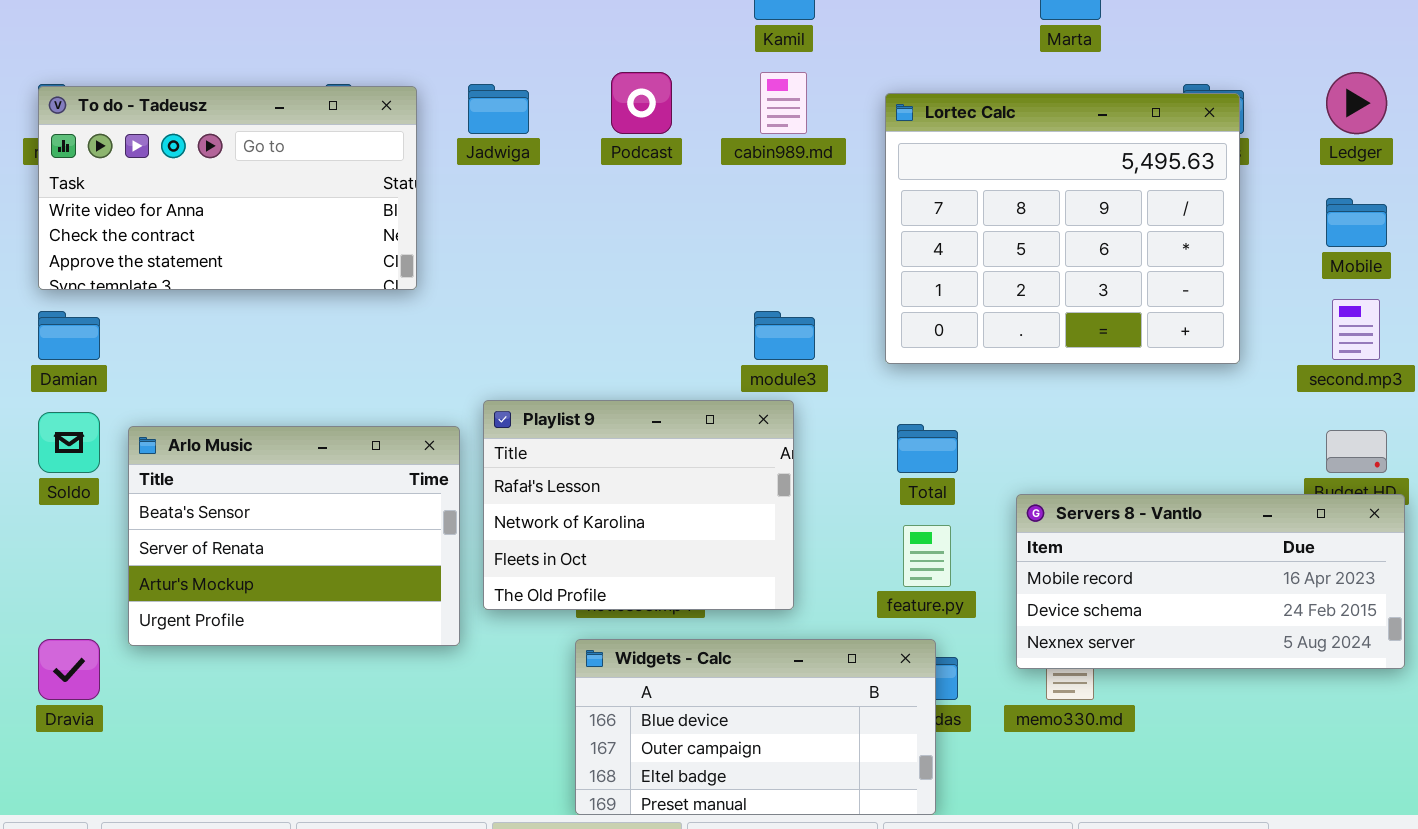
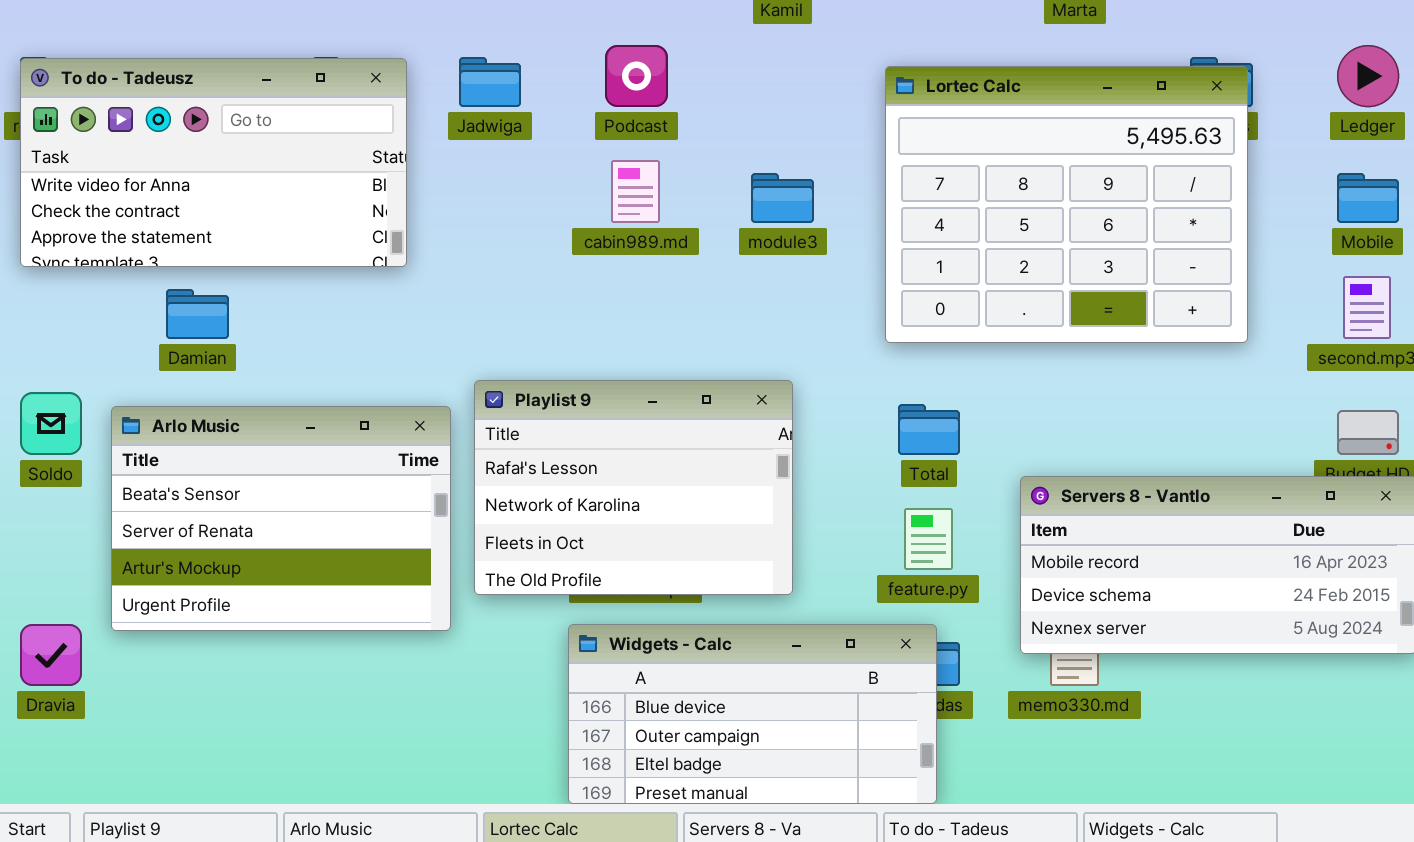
cabin989.md: [760,72,807,134] -> [611,160,660,223], moved
Damian: [38,311,100,360] -> [166,289,229,339], moved
module3: [754,311,815,360] -> [751,173,814,223], moved

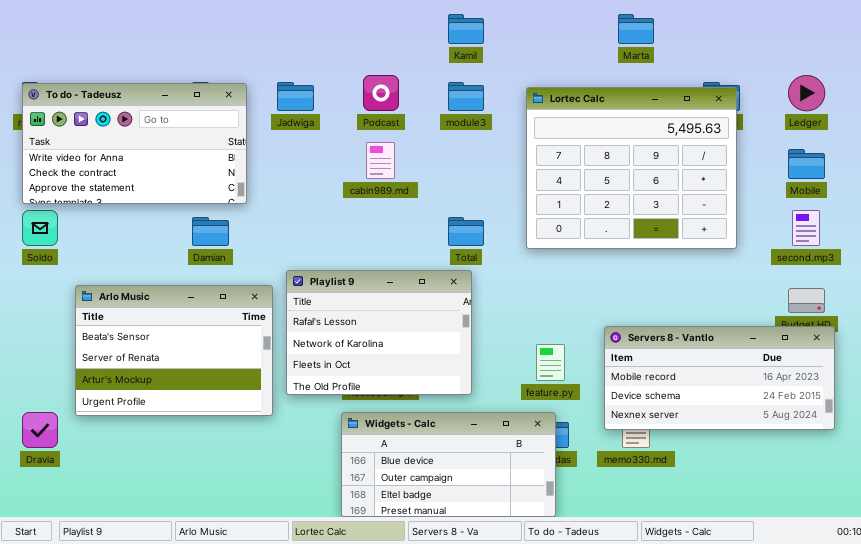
module3: [751,173,814,223] -> [448,82,484,111], moved
Damian: [166,289,229,339] -> [192,217,229,246], moved
Soldo: [20,392,82,455] -> [22,210,58,246], moved
Total: [898,404,960,455] -> [448,217,484,246], moved

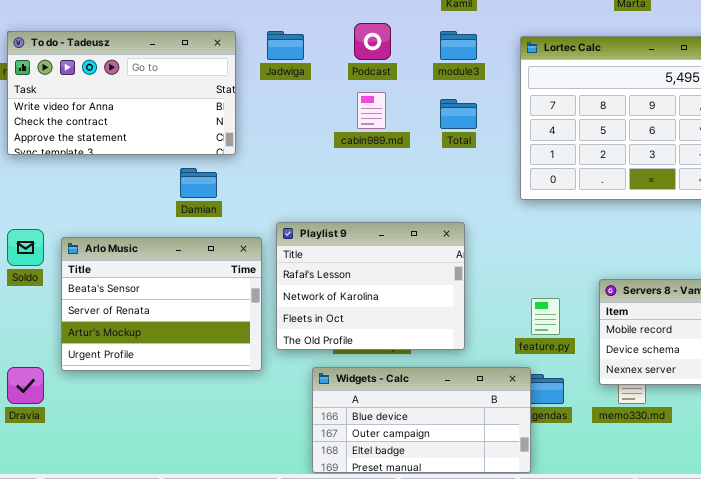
Soldo: [22,210,58,246] -> [7,229,44,266], moved
Total: [448,217,484,246] -> [440,99,477,129], moved
Widgets - Calc: [341,412,556,517] -> [312,367,531,473], moved

